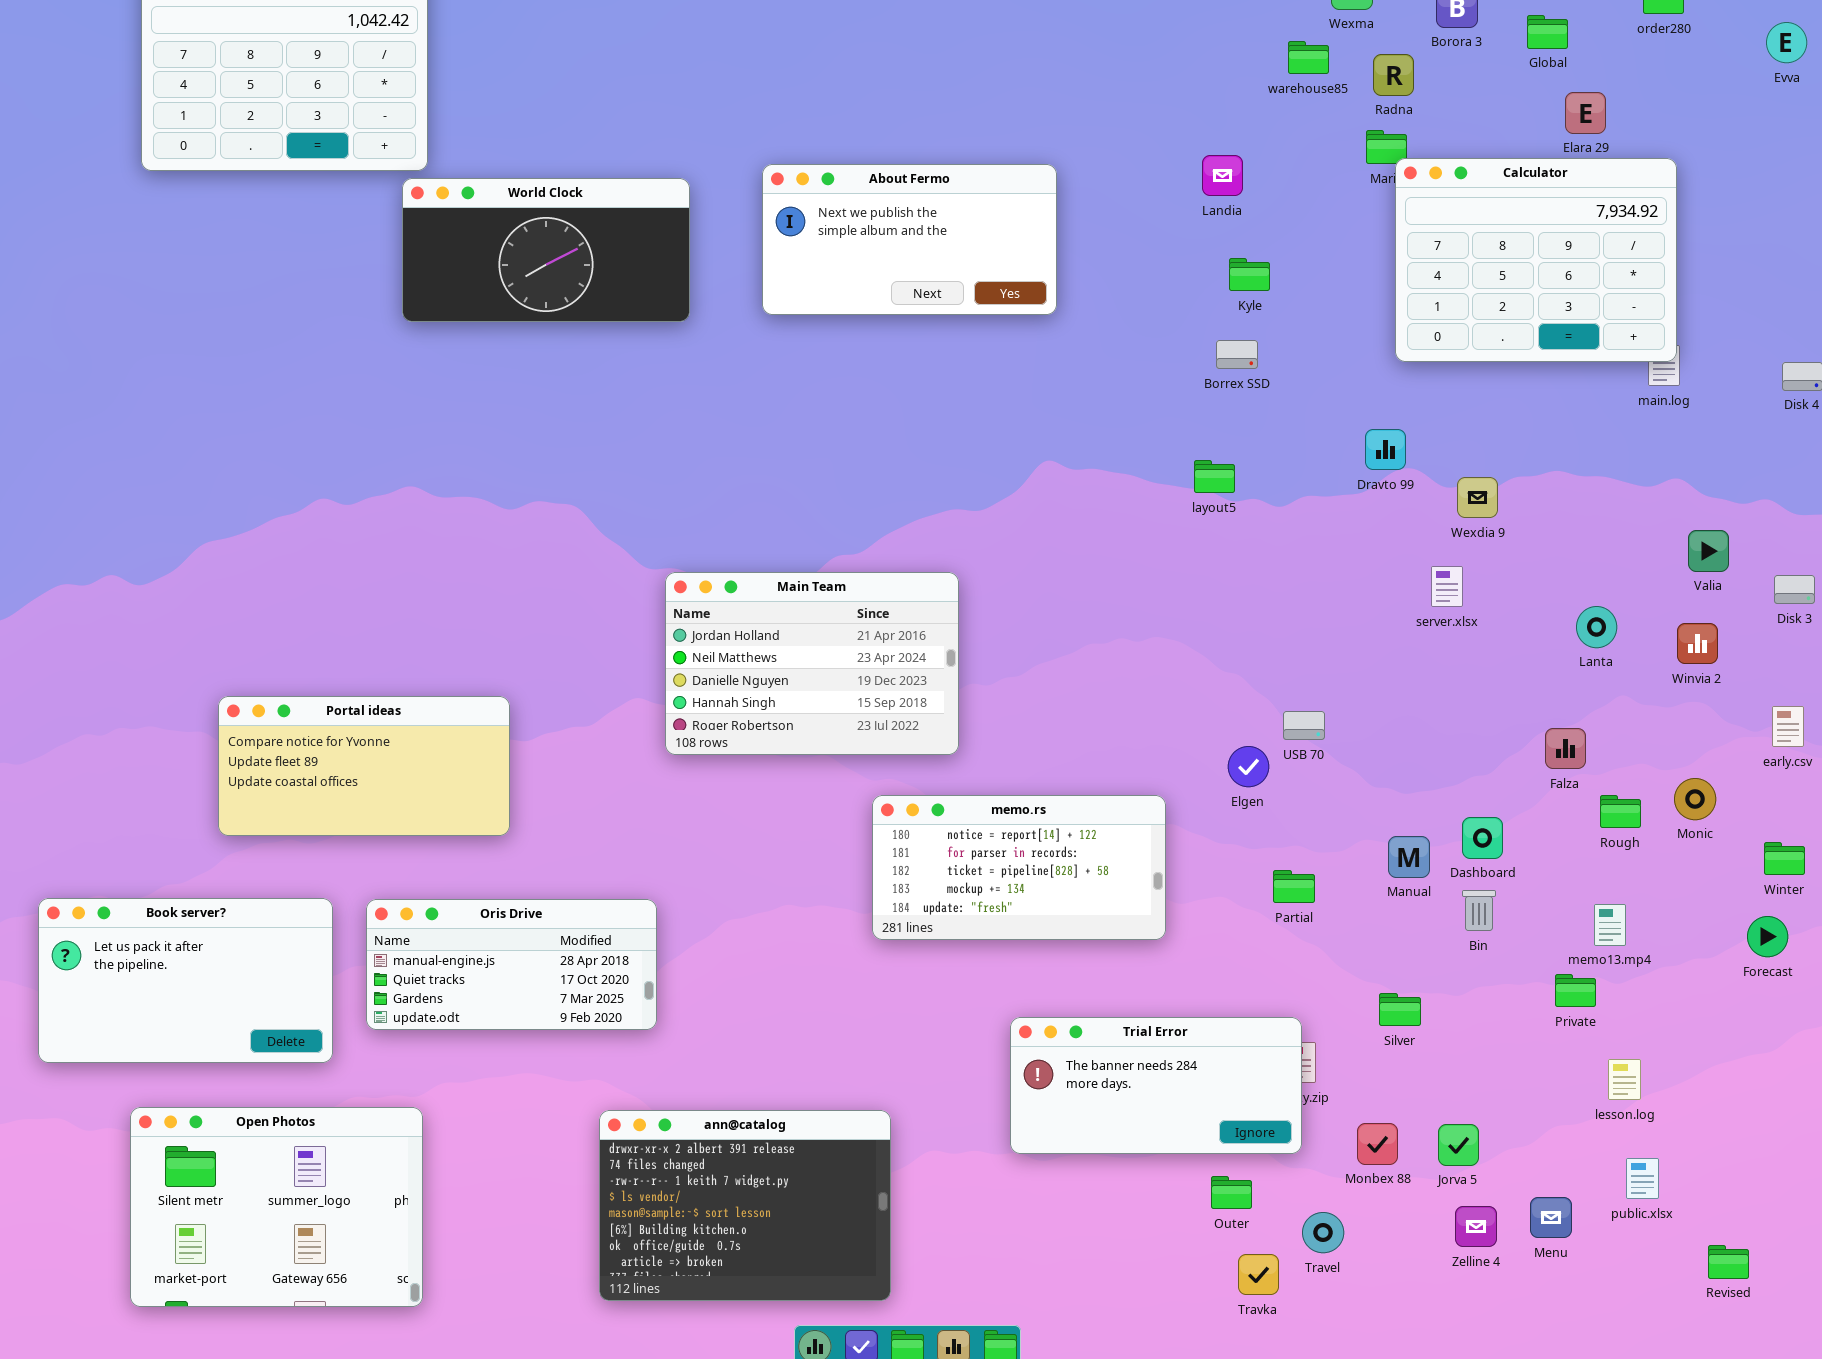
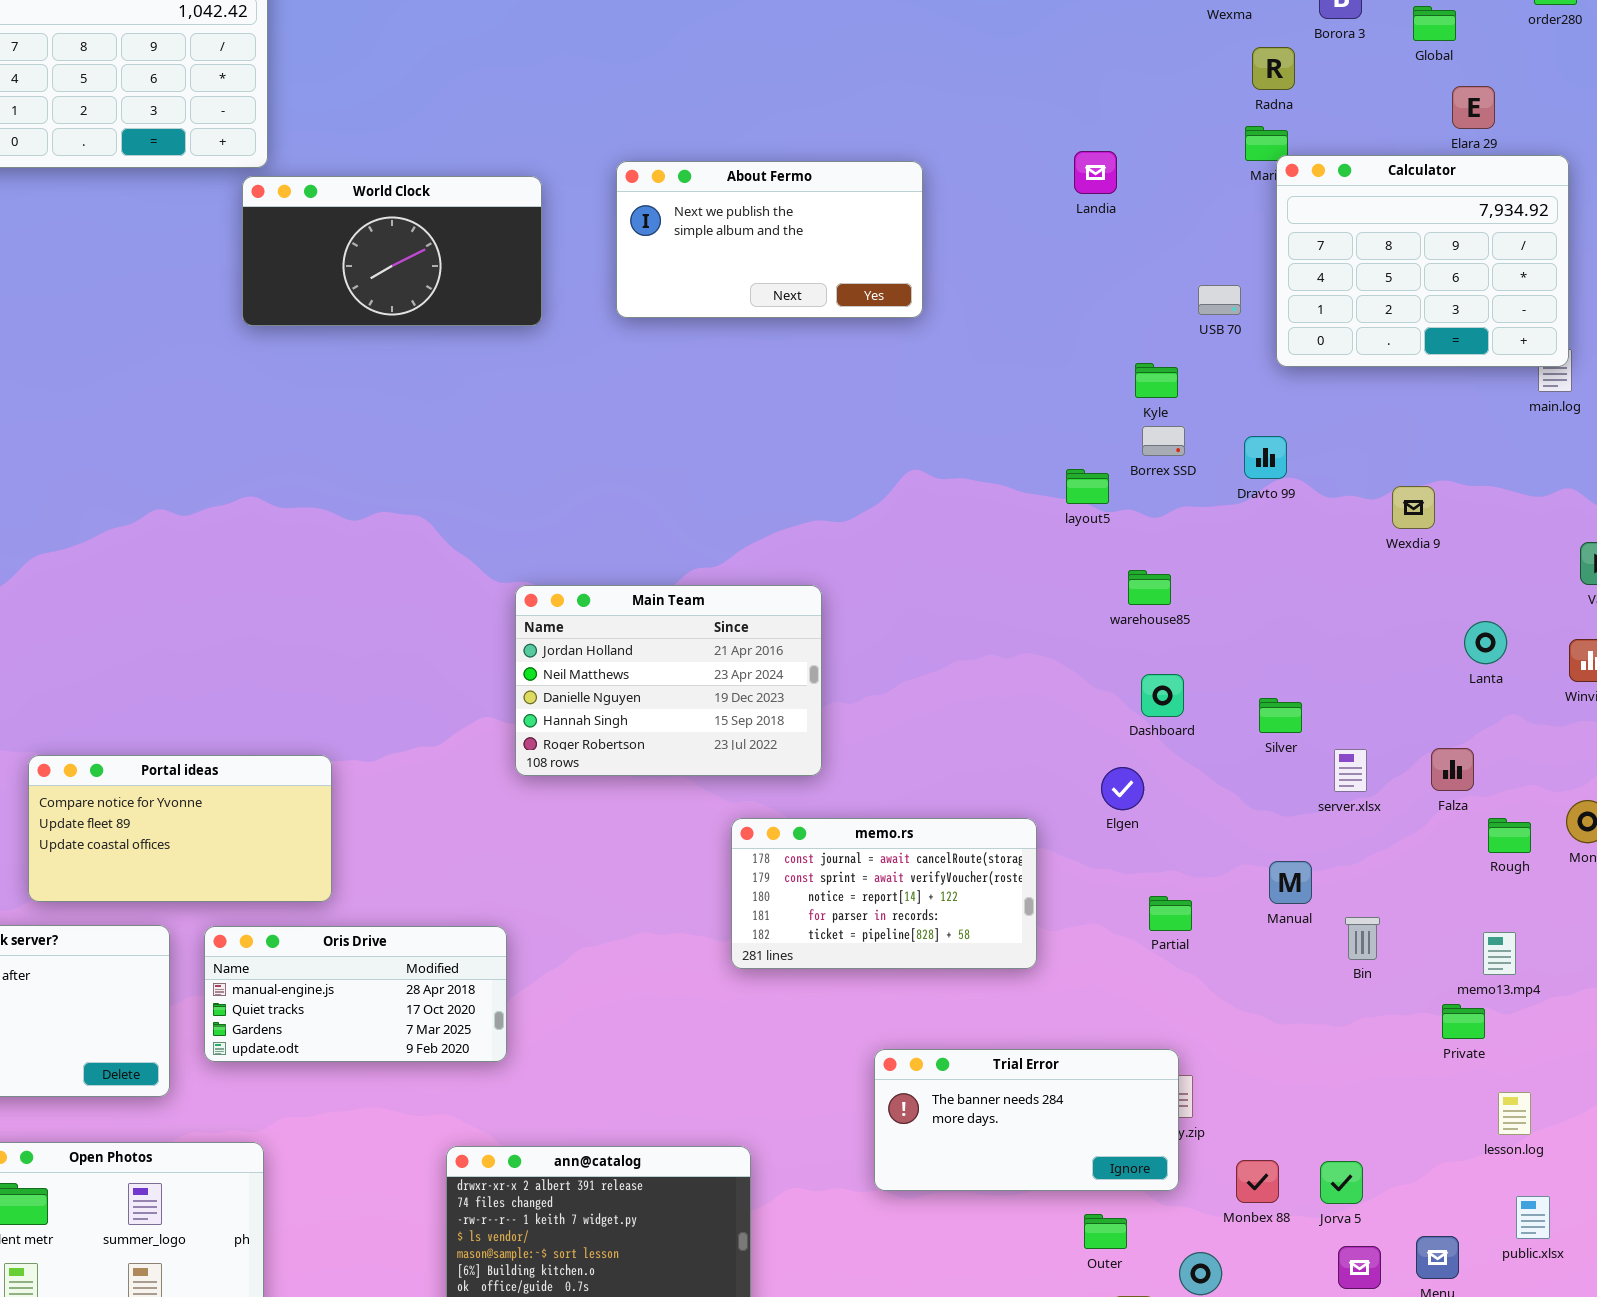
warehouse85: [1288,41,1329,74] -> [1128,570,1171,605], moved
Kyle: [1229,258,1270,291] -> [1135,363,1178,398], moved
Borrex SSD: [1216,340,1258,369] -> [1142,426,1185,456], moved
Wexdia 9: [1457,477,1498,518] -> [1392,486,1435,529], moved
server.xlsx: [1431,566,1463,607] -> [1334,749,1367,792], moved
Portal ideas: [218,696,510,836] -> [28,755,332,902], moved
USB 70: [1283,711,1325,740] -> [1198,285,1241,315], moved
memo.rs: [872,795,1166,940] -> [731,818,1037,969], scrolled up 2 rows
Dashboard: [1462,817,1503,859] -> [1141,674,1184,717], moved
Silver: [1379,993,1421,1026] -> [1259,698,1302,733], moved

